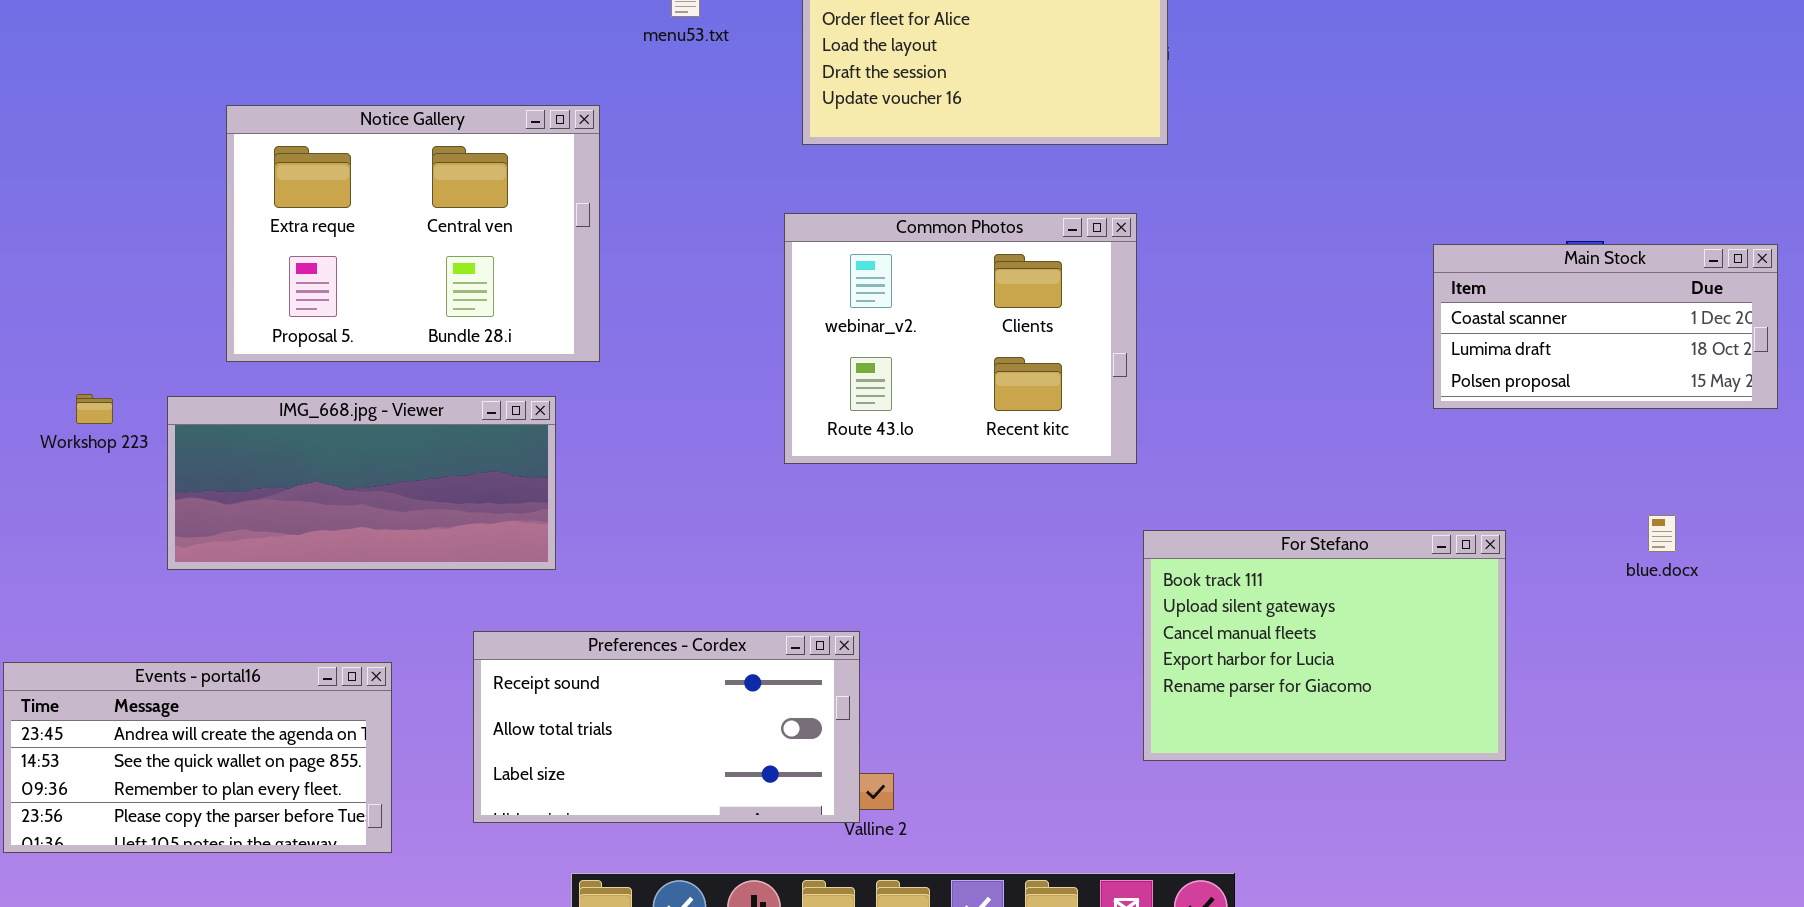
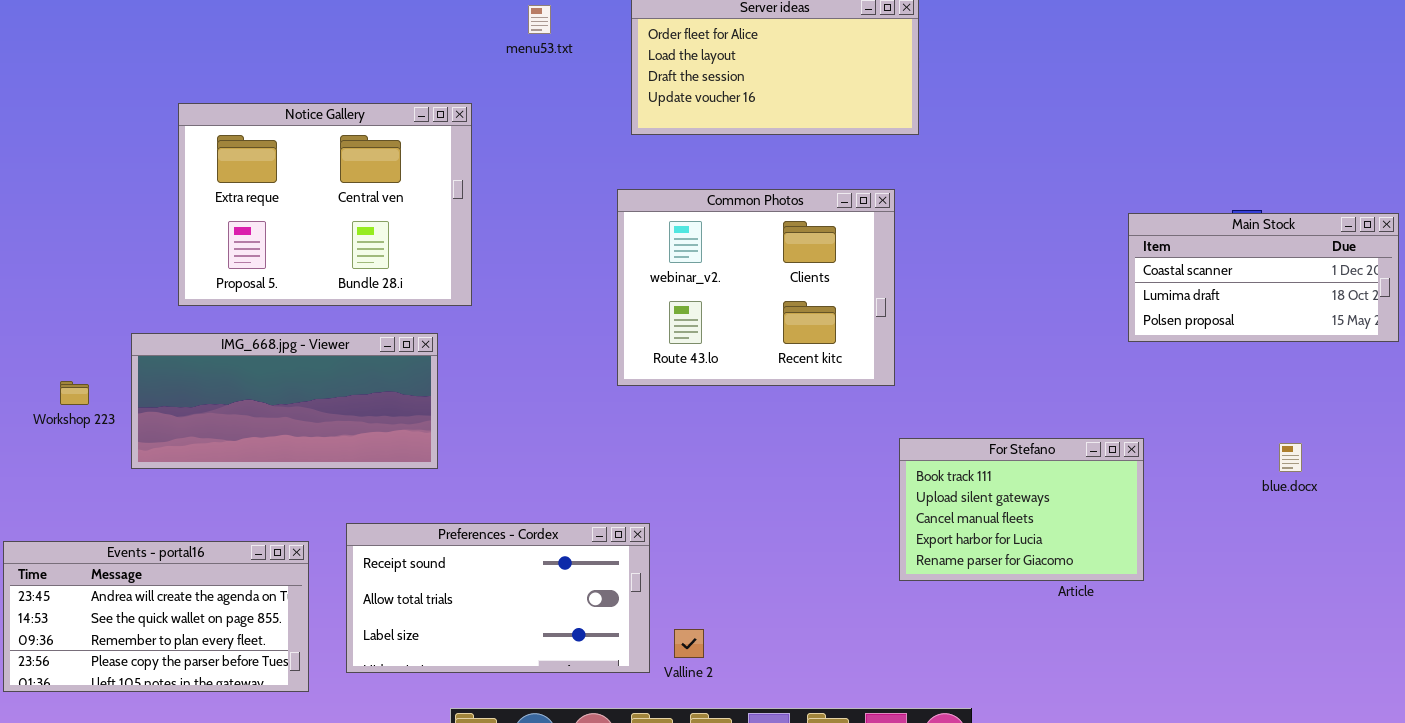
Workshop 223: [76,394,113,424] -> [60,381,89,405], moved
blue.docx: [1648,515,1676,552] -> [1279,443,1302,472], moved
For Stefano: [1143,530,1506,761] -> [899,438,1144,581], resized
Preferences - Cordex: [473,631,860,823] -> [346,523,650,673], moved

